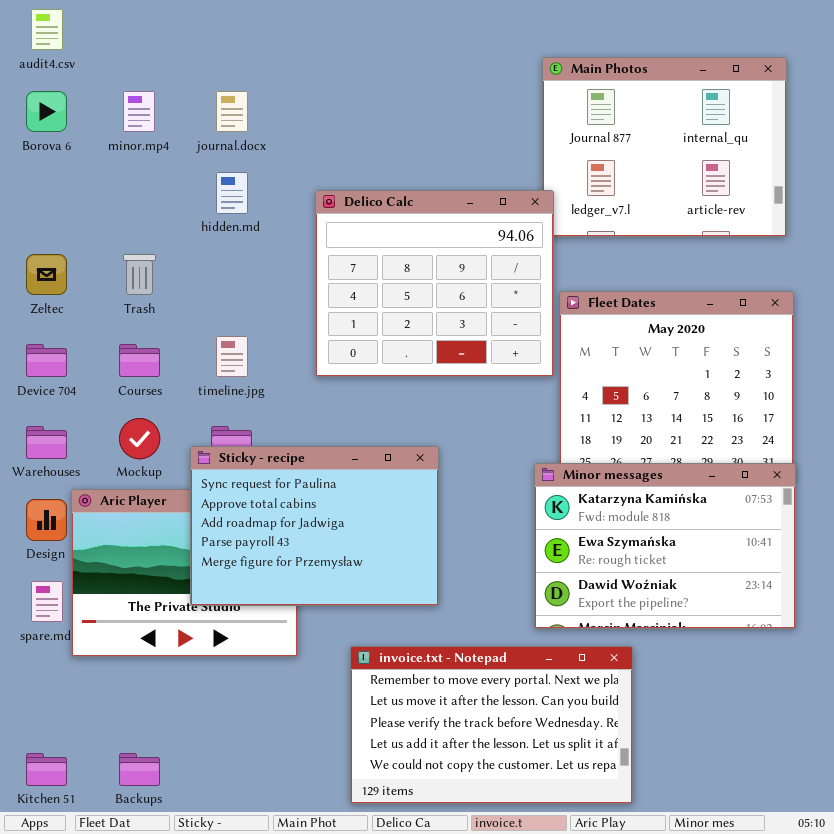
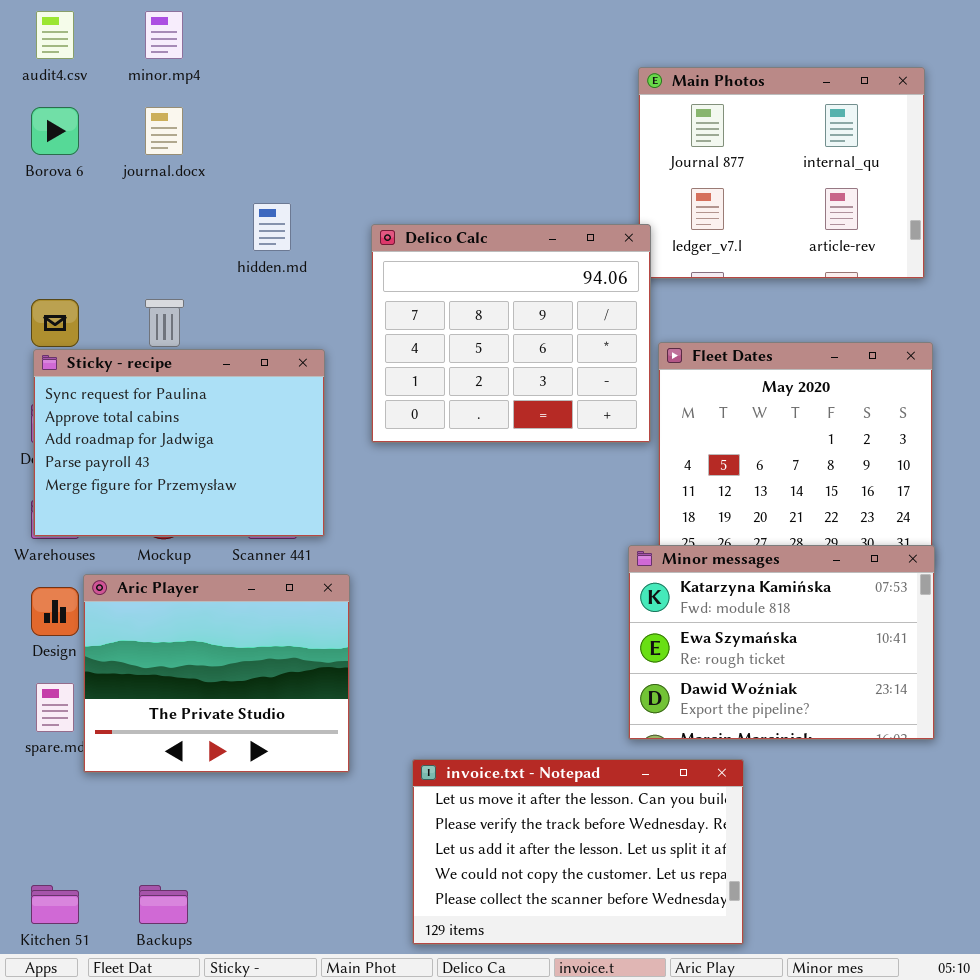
minor.mp4: [123,91,155,132] -> [145,11,183,59], moved
journal.docx: [216,91,248,132] -> [145,107,183,155], moved
Sticky - recipe: [190,446,439,606] -> [33,349,325,537], moved
invoice.txt - Notepad: [350,646,633,804] -> [412,759,744,945], scrolled down 1 row

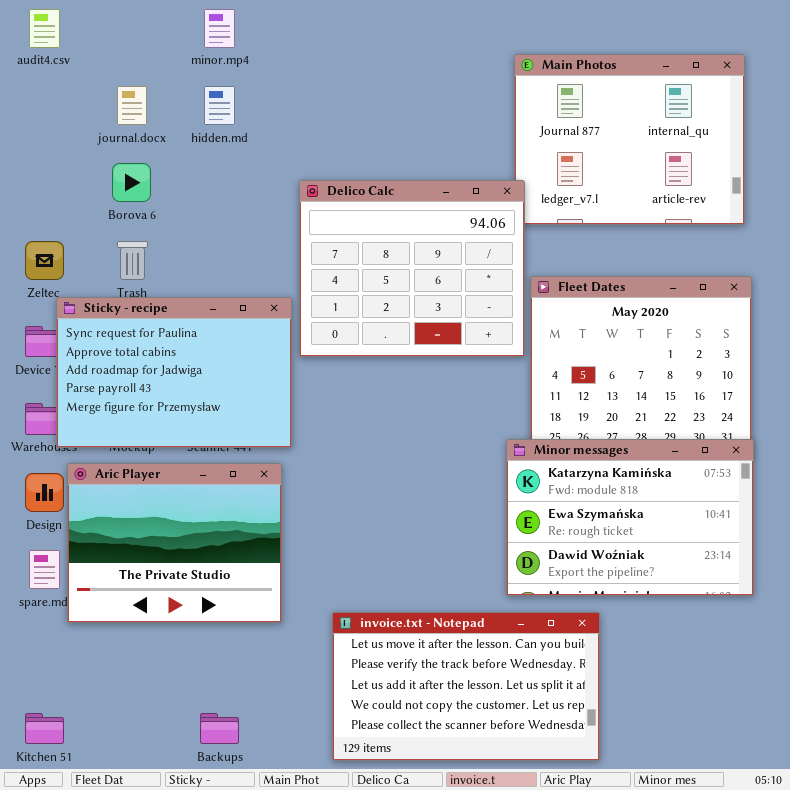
minor.mp4: [145,11,183,59] -> [204,9,235,48], moved
Borova 6: [31,107,79,155] -> [112,163,151,202], moved
hidden.md: [253,203,291,251] -> [204,86,235,125], moved
Sticky - recipe: [33,349,325,537] -> [56,297,292,448], moved
Backups: [139,885,188,924] -> [200,713,239,744], moved

